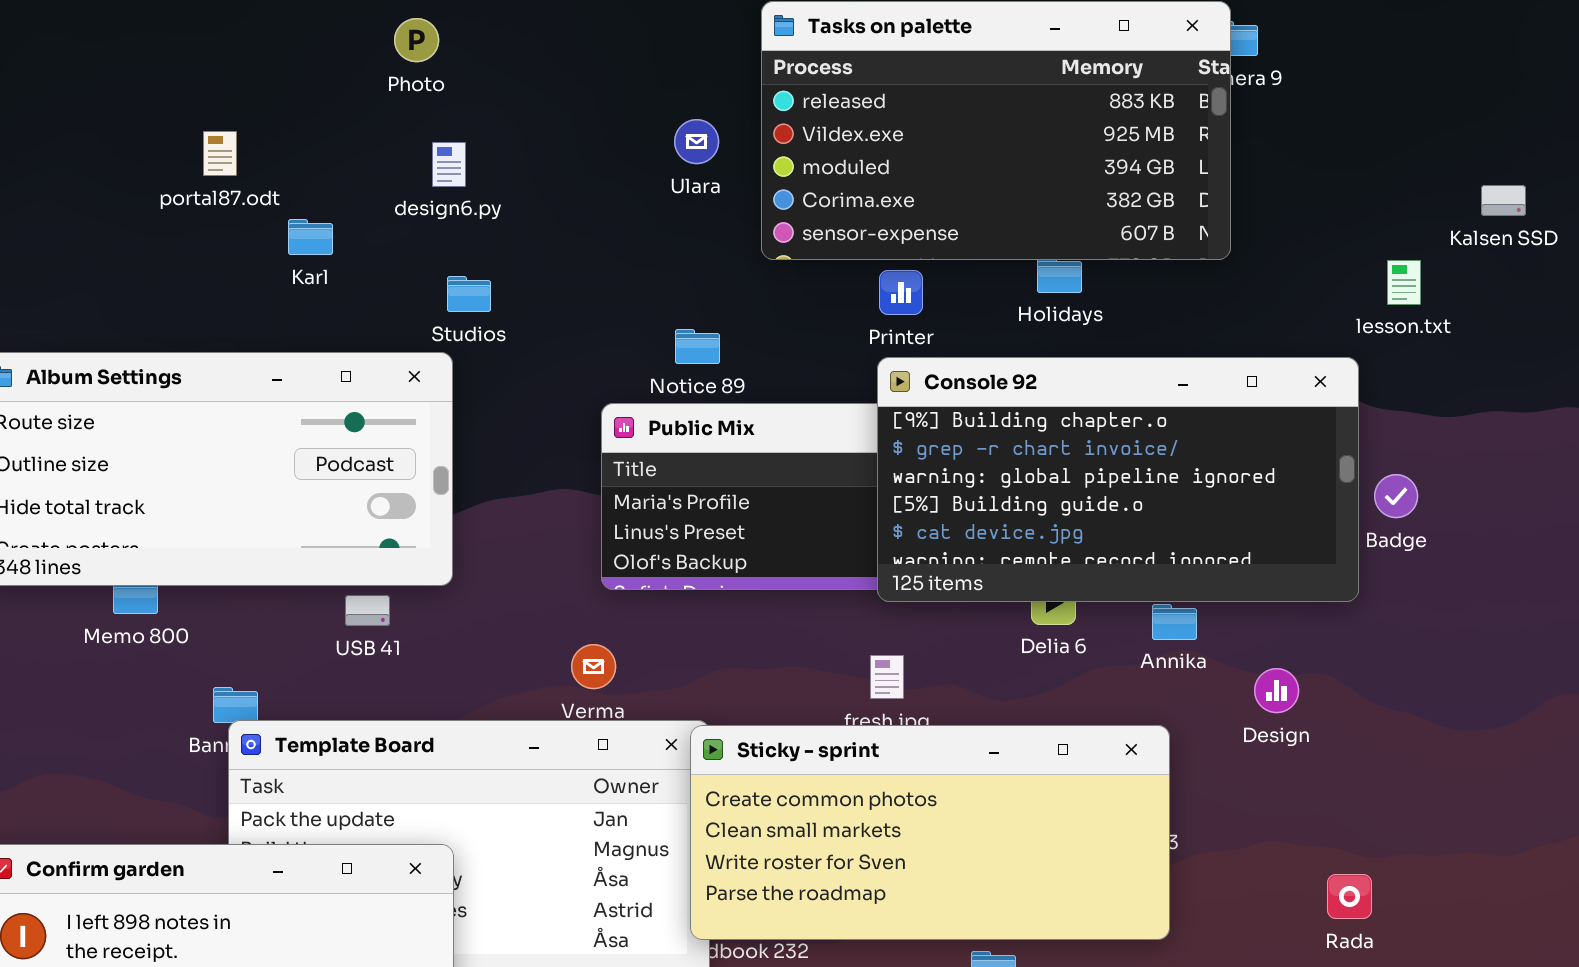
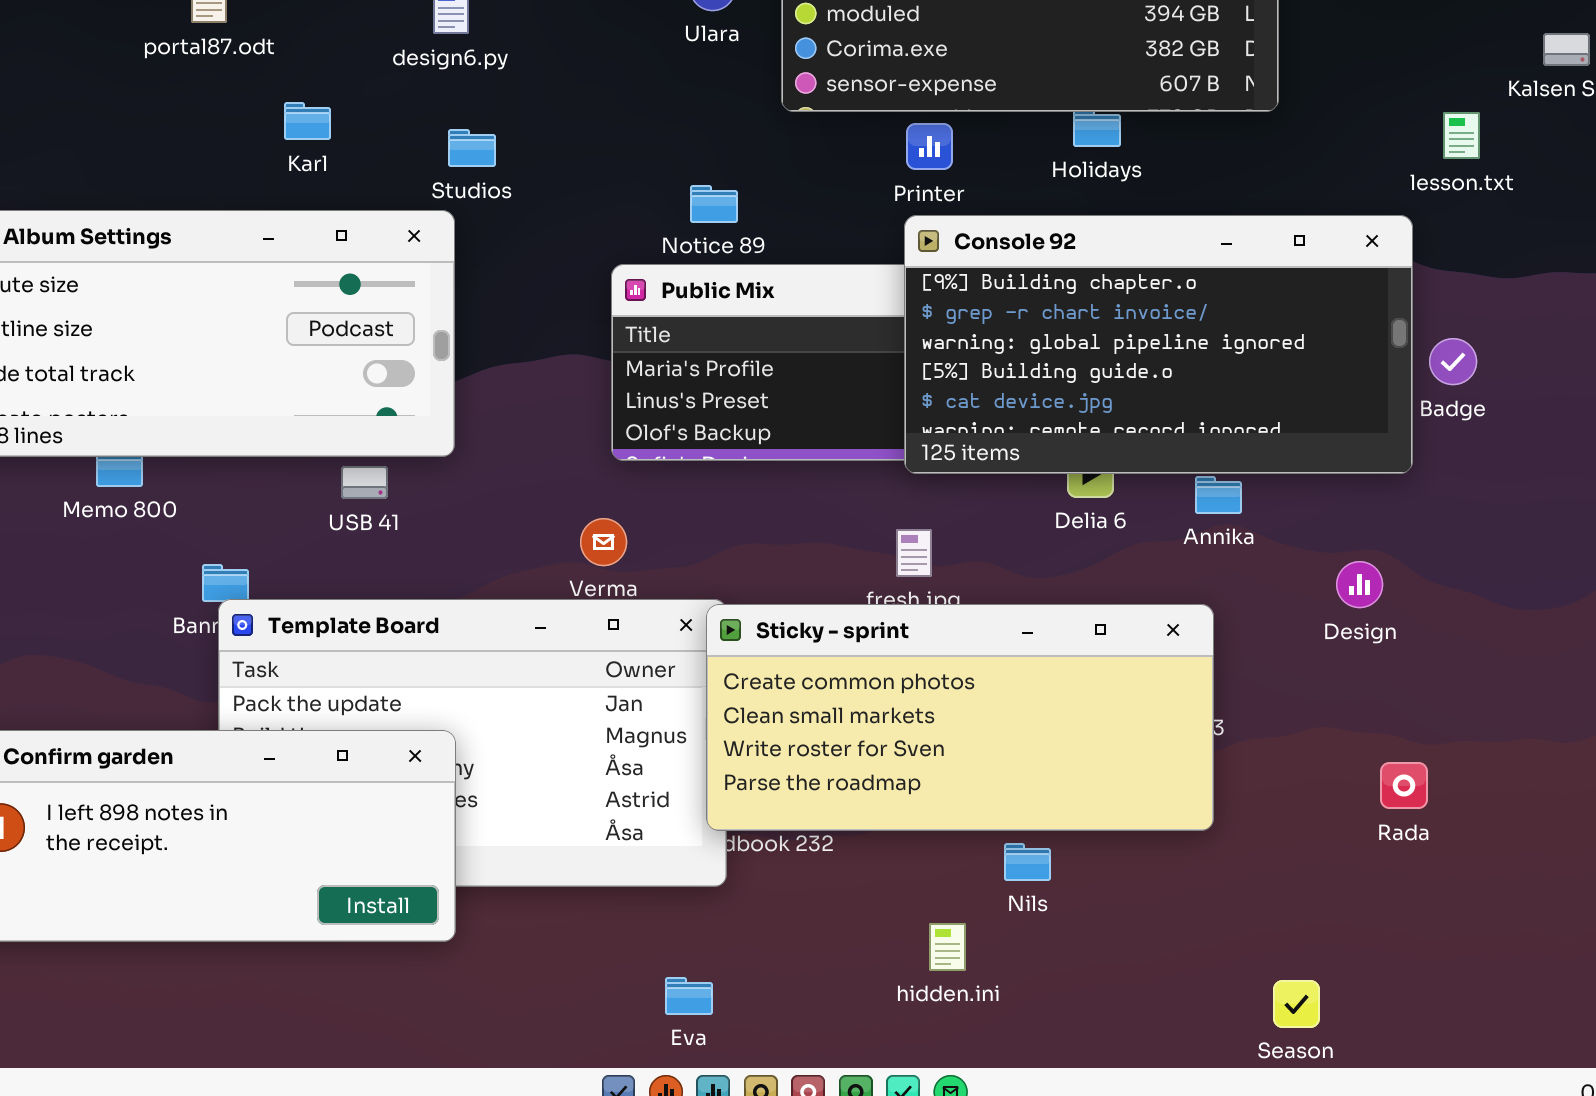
Karl: [288,219,333,255] -> [284,102,331,140], moved
Design: [1254,668,1299,713] -> [1336,561,1383,608], moved

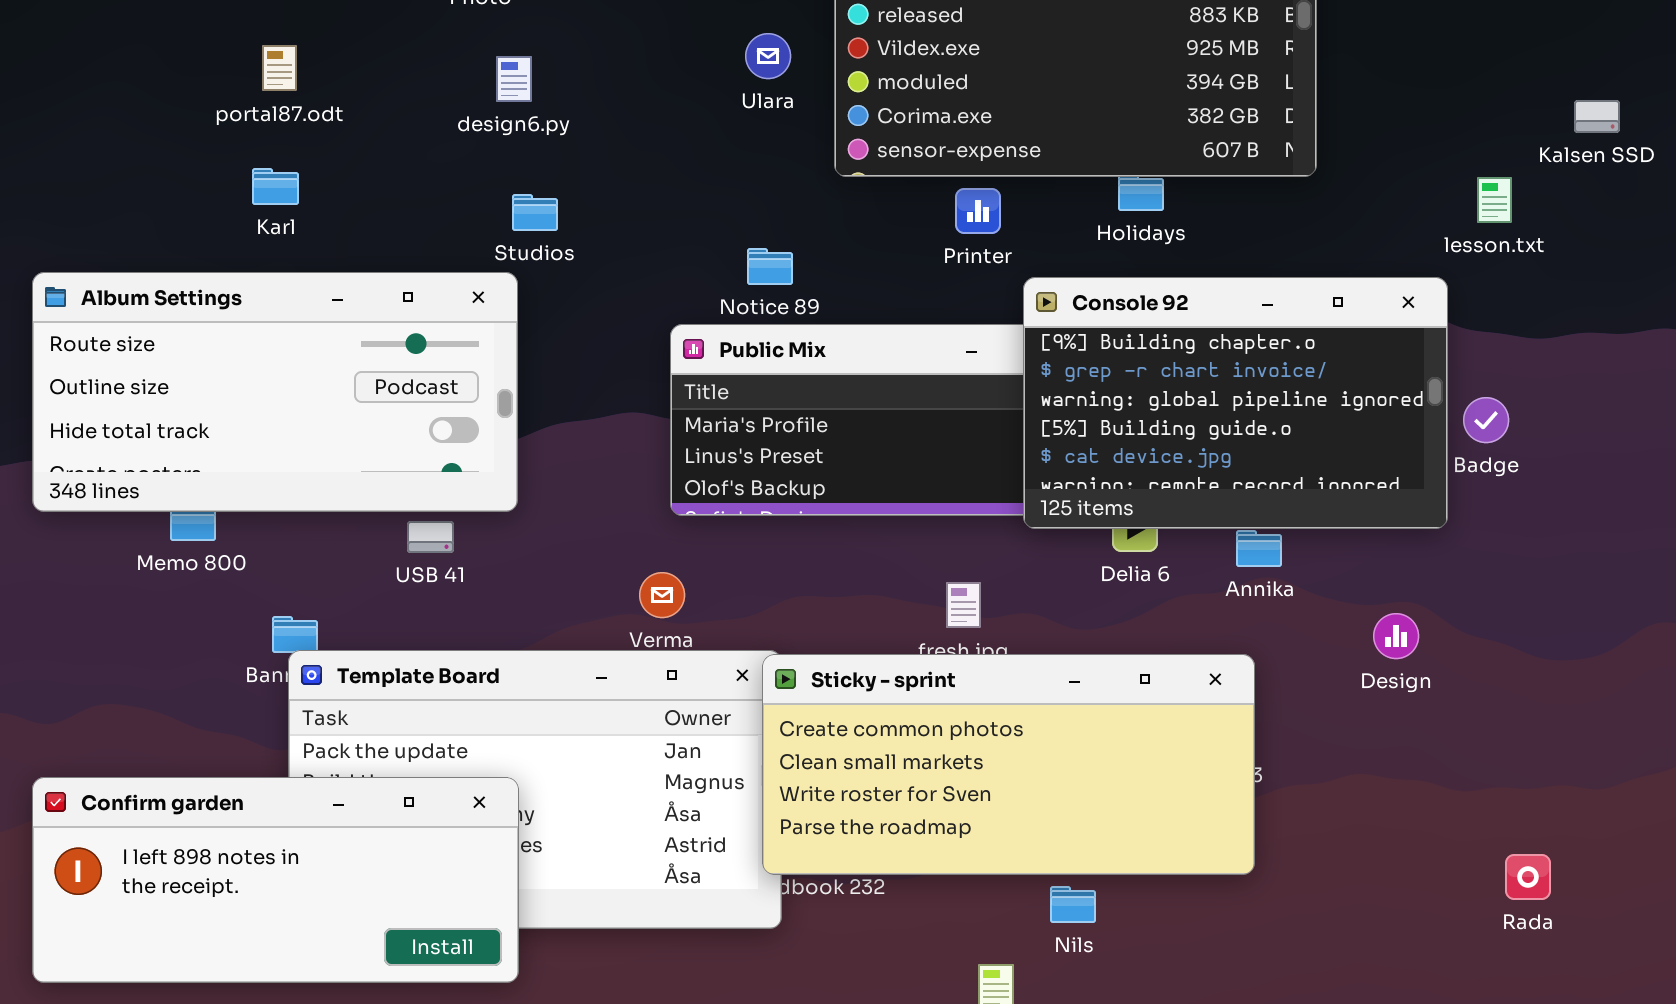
Karl: [284,102,331,140] -> [252,168,299,205], moved
Console 92: [904,215,1413,474] -> [1023,277,1448,529], resized
Rada: [1380,762,1428,809] -> [1505,854,1551,900], moved

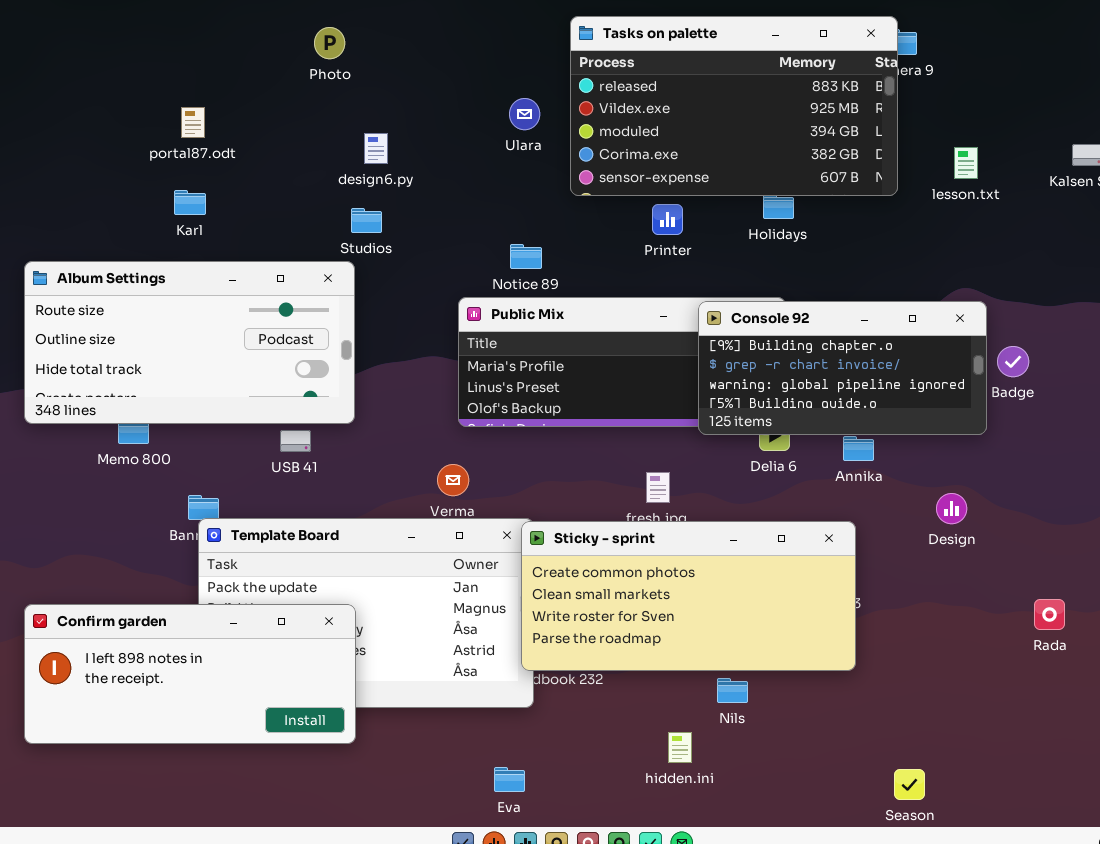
design6.py: [496,56,532,102] -> [364,133,388,164], moved
lesson.txt: [1477,177,1512,223] -> [954,147,978,179], moved
Console 92: [1023,277,1448,529] -> [698,301,987,435], resized
Rada: [1505,854,1551,900] -> [1034,599,1065,630], moved

